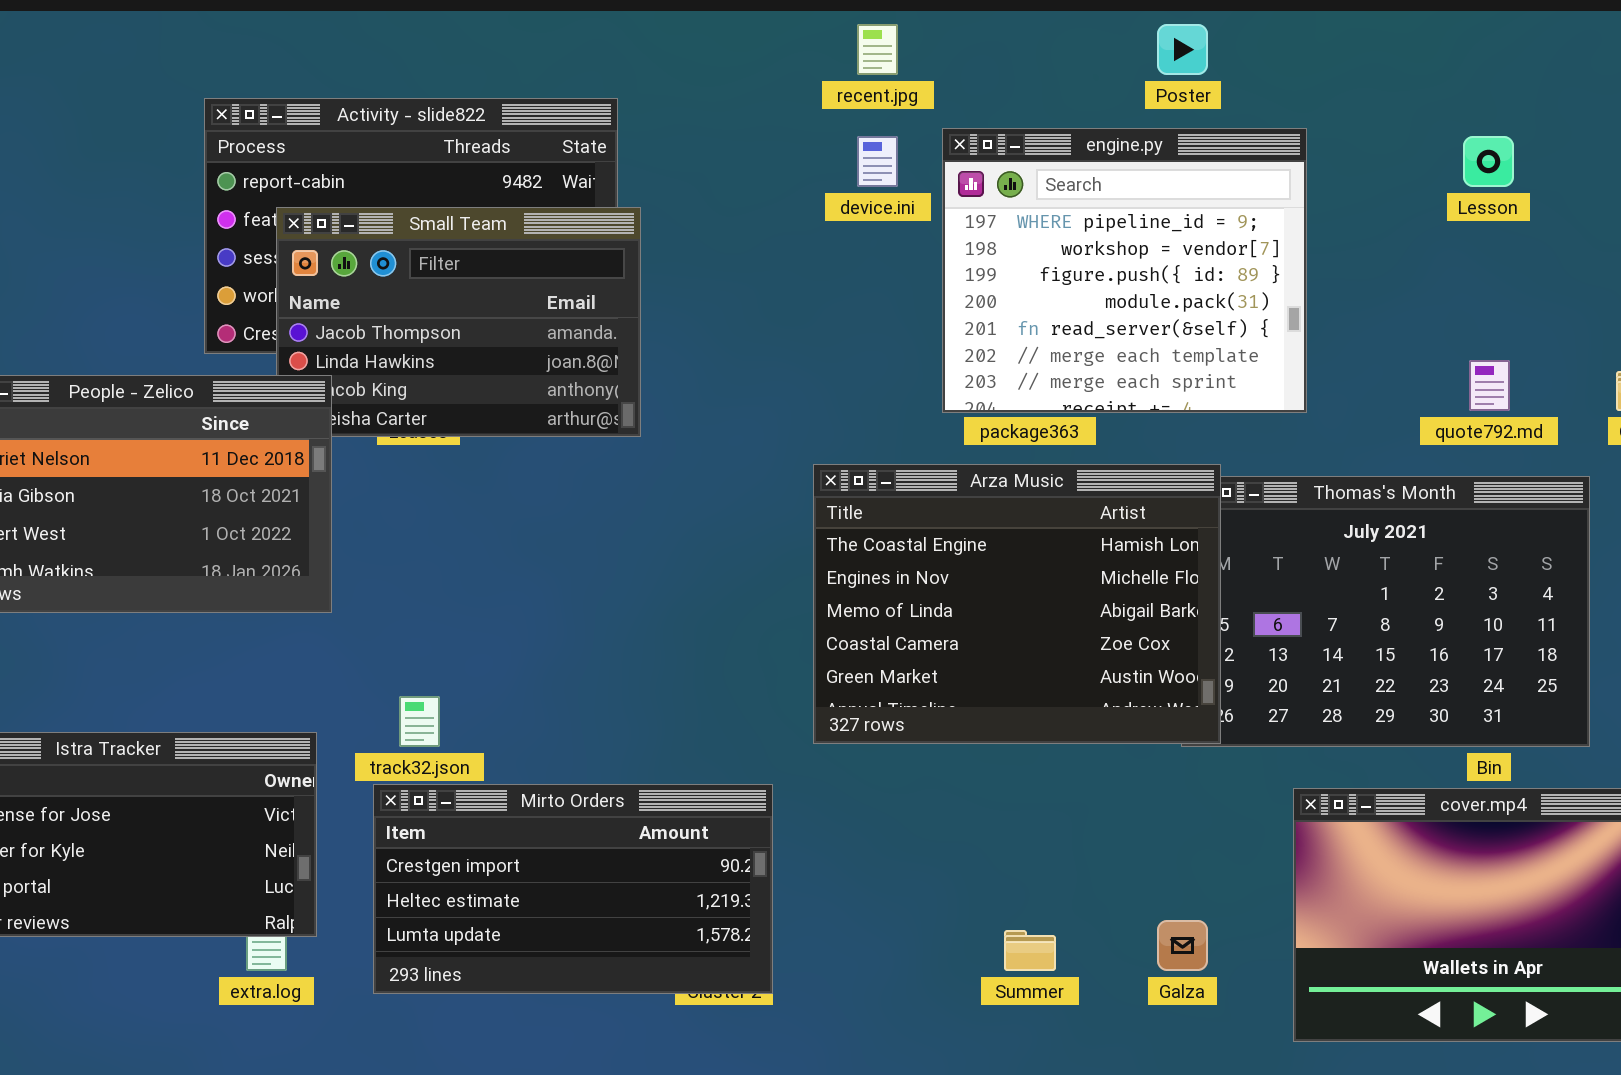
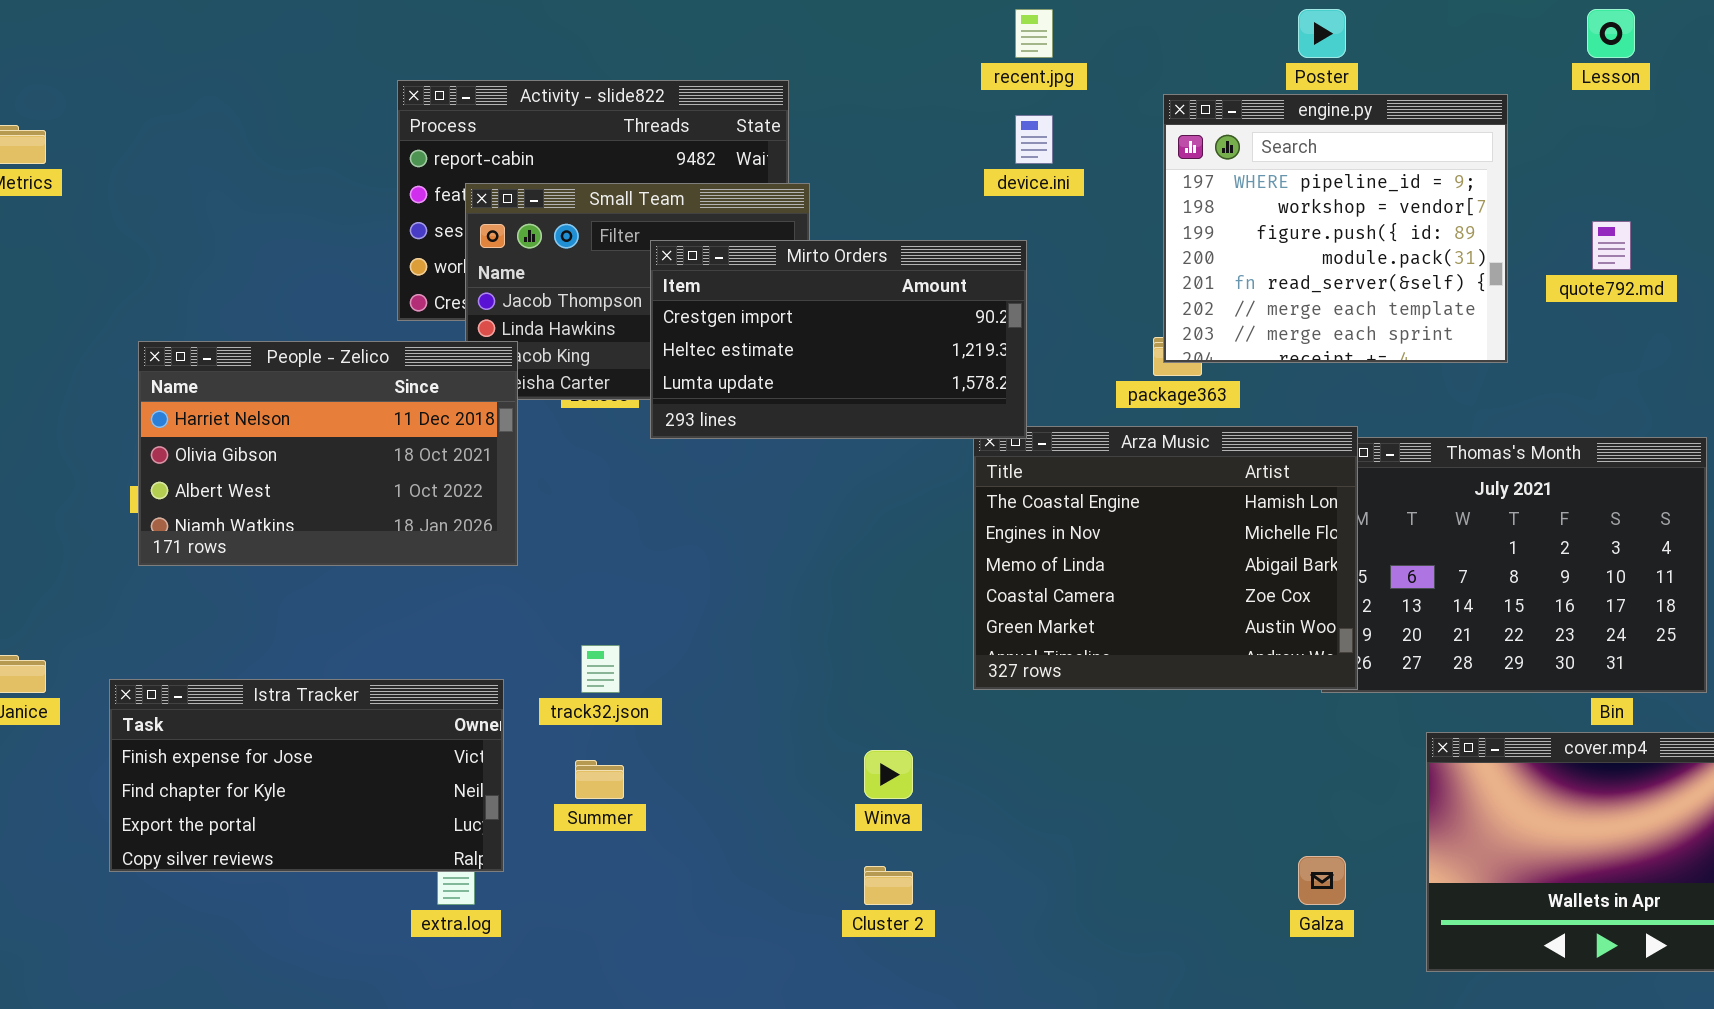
engine.py: [942,128,1307,413] -> [1163,94,1508,363], moved
Lesson: [1463,136,1514,187] -> [1587,9,1635,58], moved
quote792.md: [1469,360,1510,411] -> [1592,221,1631,270], moved
Mirto Orders: [373,784,773,994] -> [650,240,1027,439], moved
Summer: [1004,930,1056,971] -> [575,760,624,799], moved

